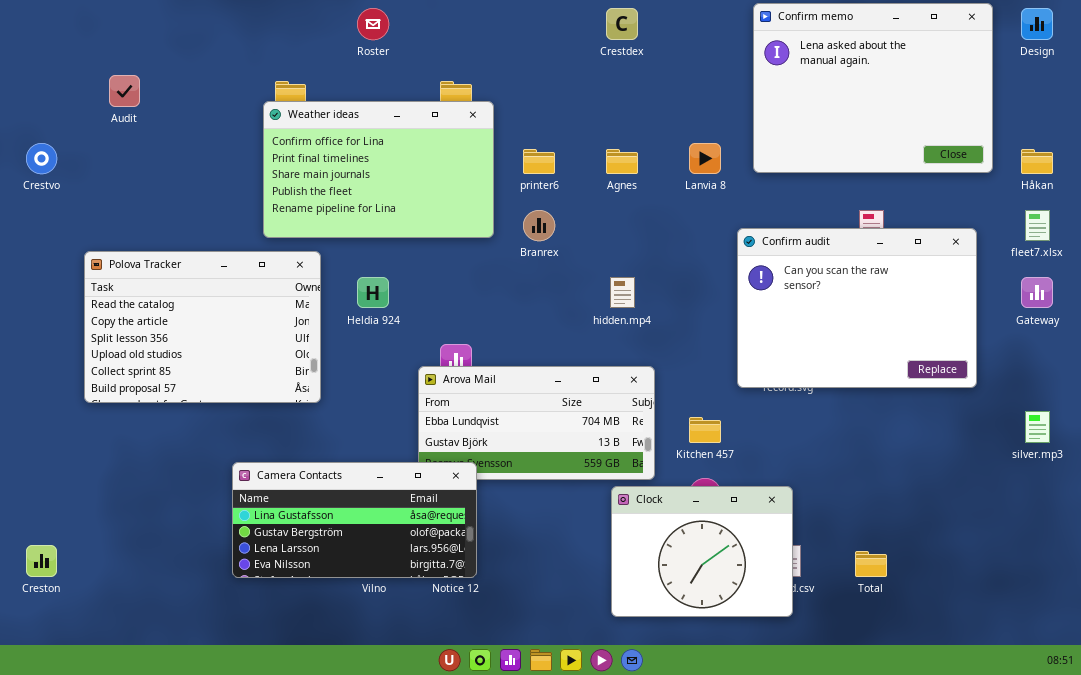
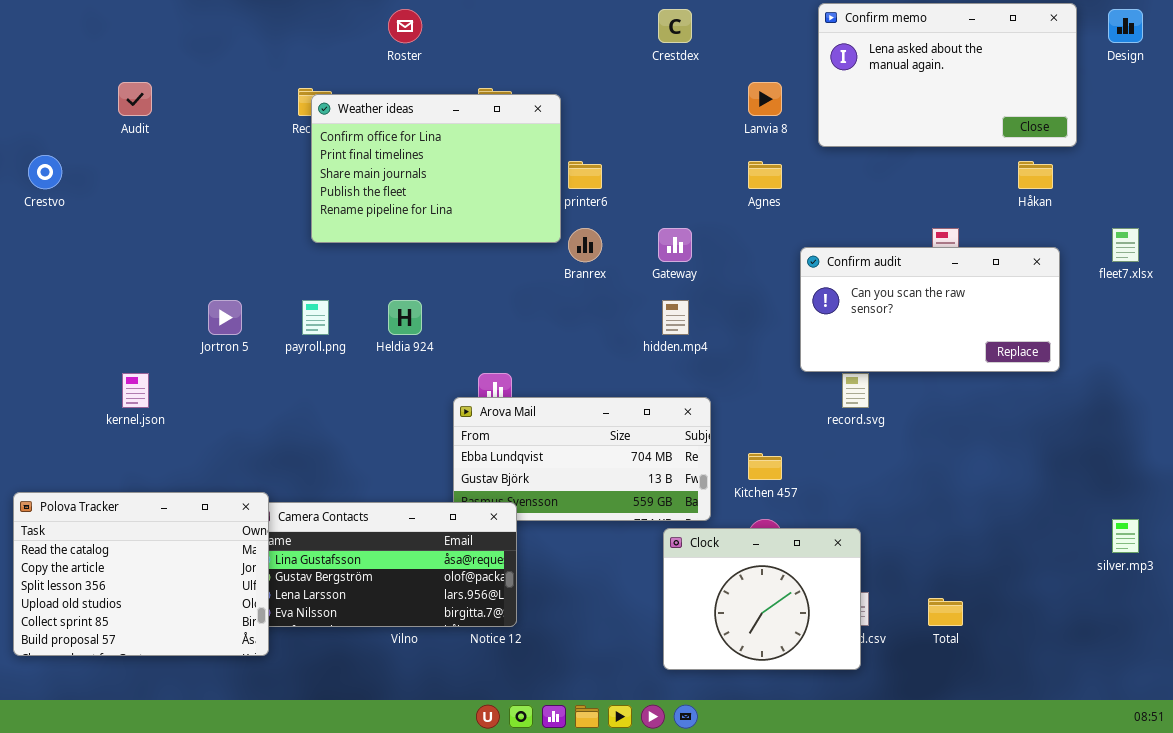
Confirm memo: [753,3,993,173] -> [818,3,1077,147], resized
Weather ideas: [263,101,494,238] -> [311,94,561,243], moved
Lanvia 8: [689,143,721,174] -> [748,82,782,116], moved
Agnes: [606,149,638,174] -> [748,161,782,189], moved
Håkan: [1021,149,1053,174] -> [1018,161,1053,189], moved
Confirm audit: [737,228,977,388] -> [800,247,1060,372], resized
Polova Tracker: [84,251,321,403] -> [13,492,269,656], moved
Gateway: [1021,277,1053,308] -> [658,228,692,262], moved
silver.mp3: [1025,411,1050,443] -> [1112,519,1139,553], moved

